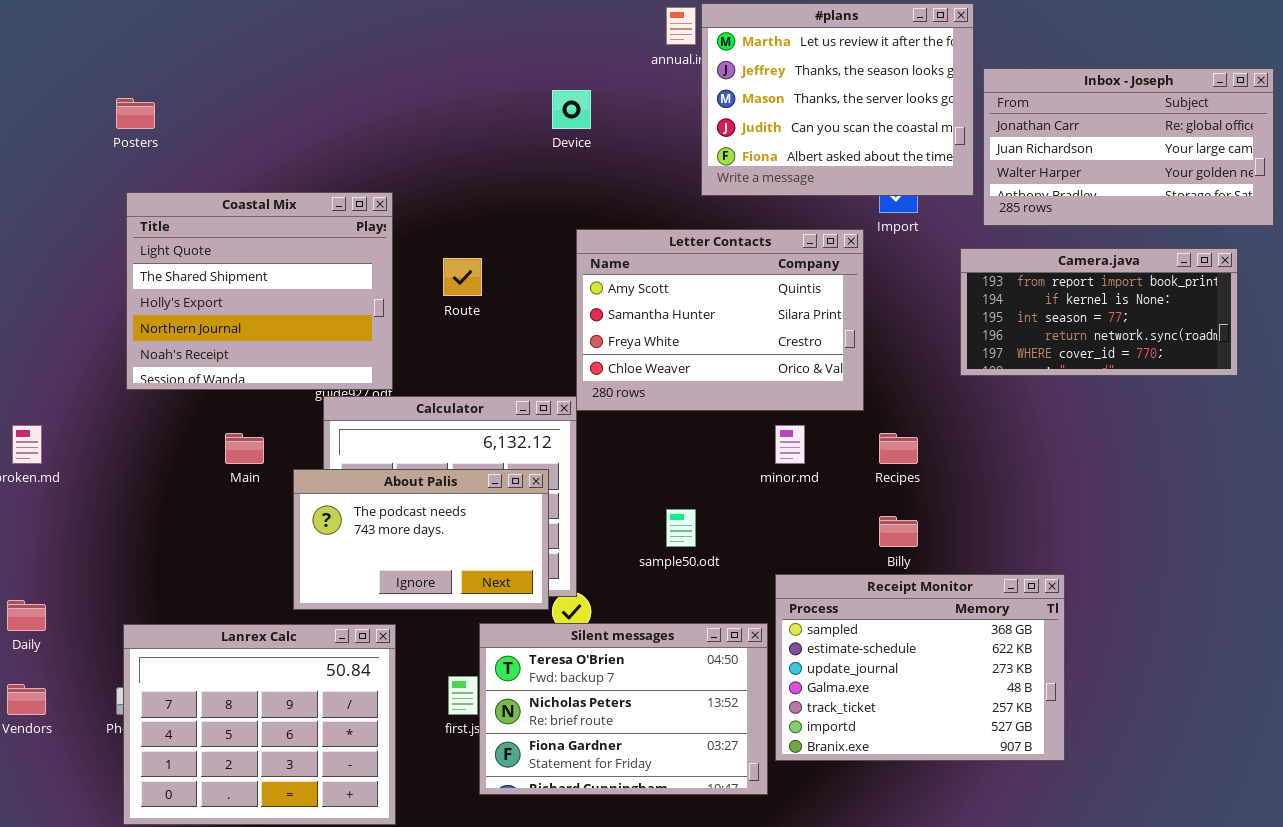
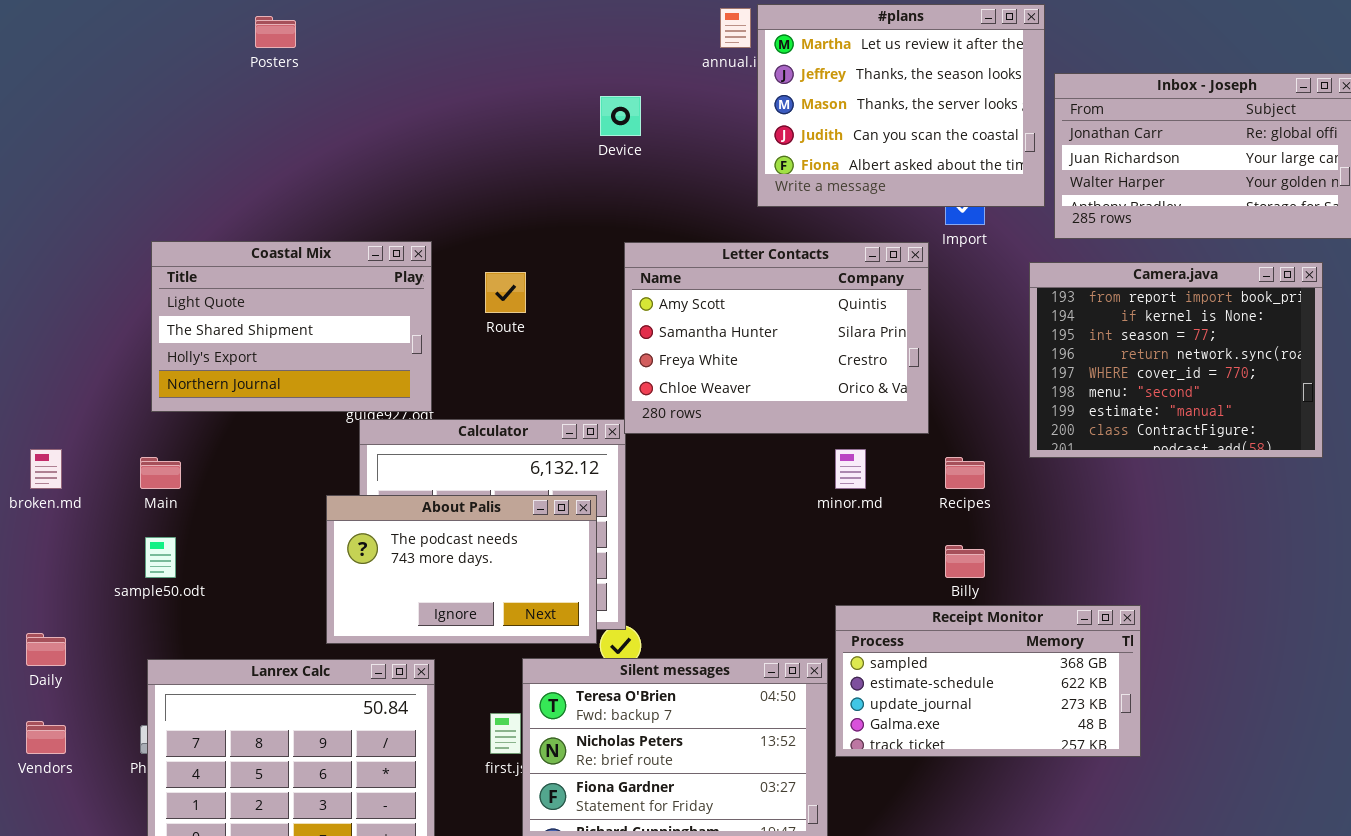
Posters: [116,98,155,129] -> [255,16,296,48], moved
Coastal Mix: [126,192,393,390] -> [151,241,432,412], resized
Camera.java: [960,248,1238,376] -> [1029,262,1323,458], resized
Main: [225,433,264,464] -> [140,457,181,489], moved
sample50.odt: [666,509,696,547] -> [145,537,176,578], moved
Receipt Monitor: [775,574,1065,761] -> [835,605,1141,757], resized

